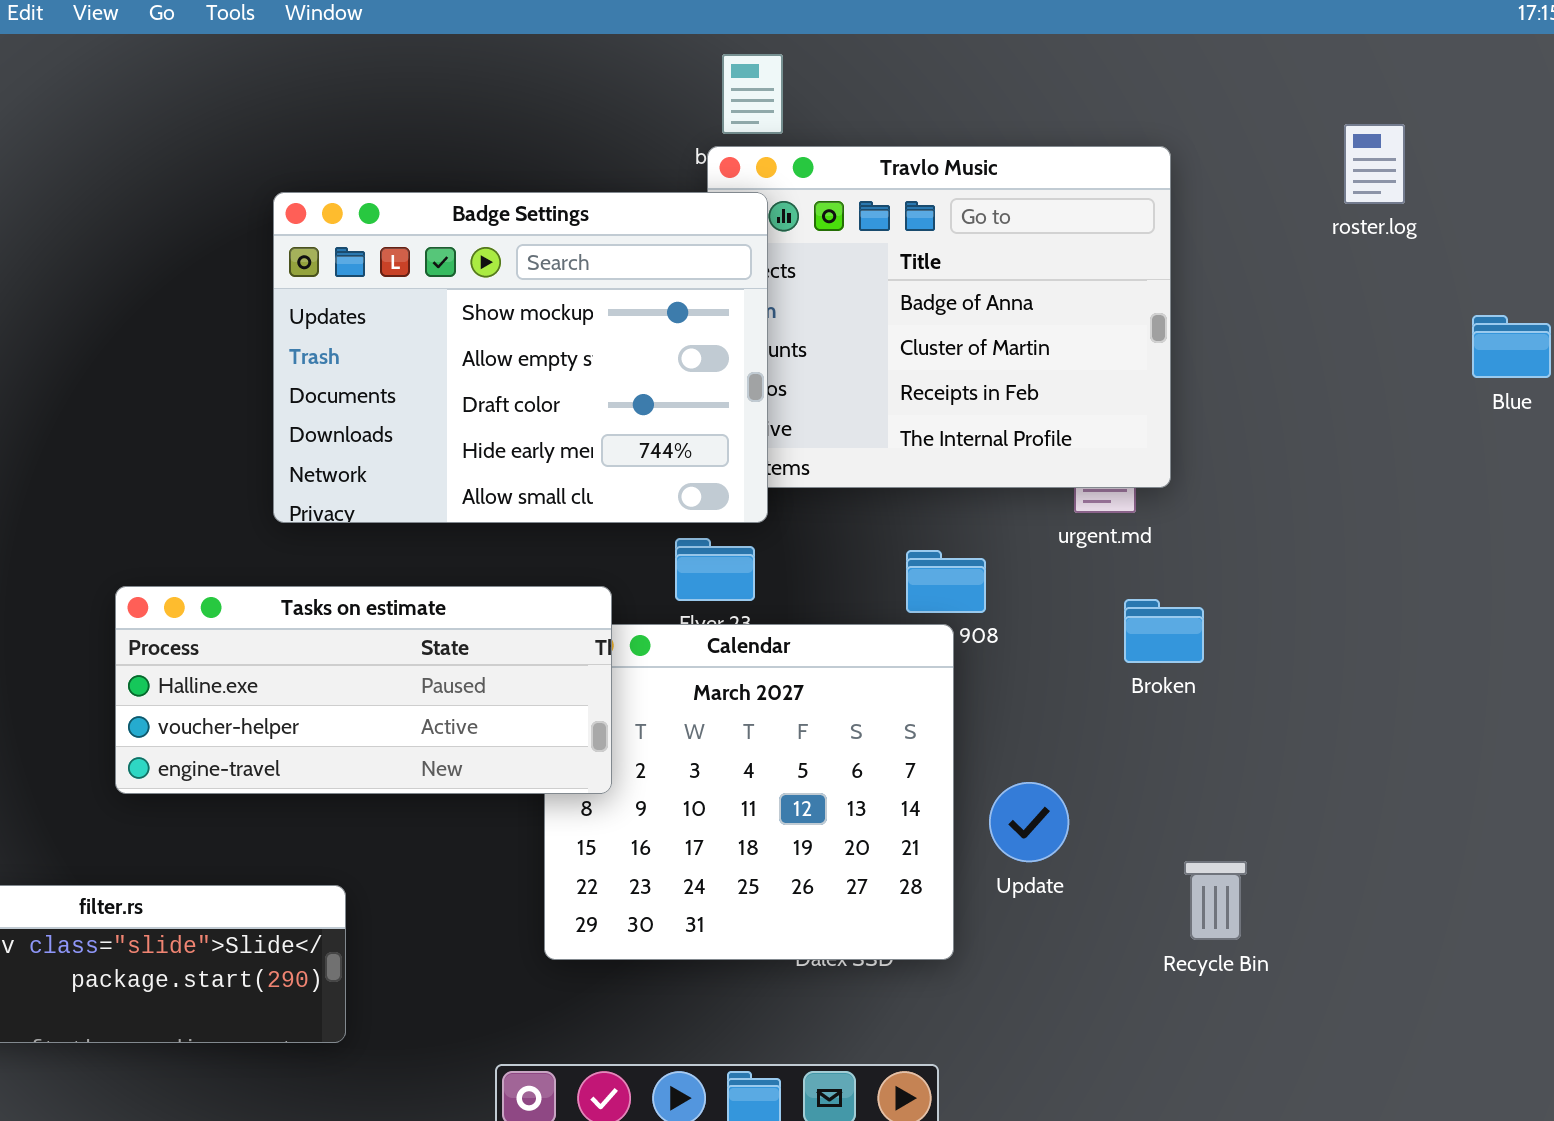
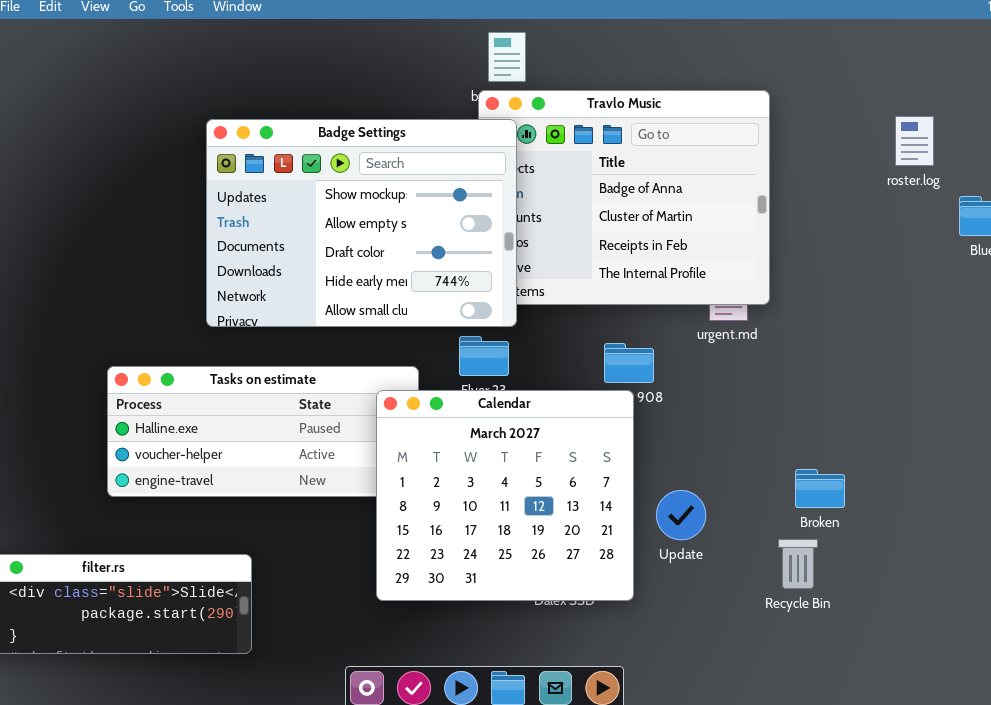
roster.log: [1344,124,1405,204] -> [895,116,934,166], moved
Broken: [1124,599,1204,663] -> [795,469,845,508], moved
Calendar: [544,624,954,960] -> [376,390,634,601], raised

